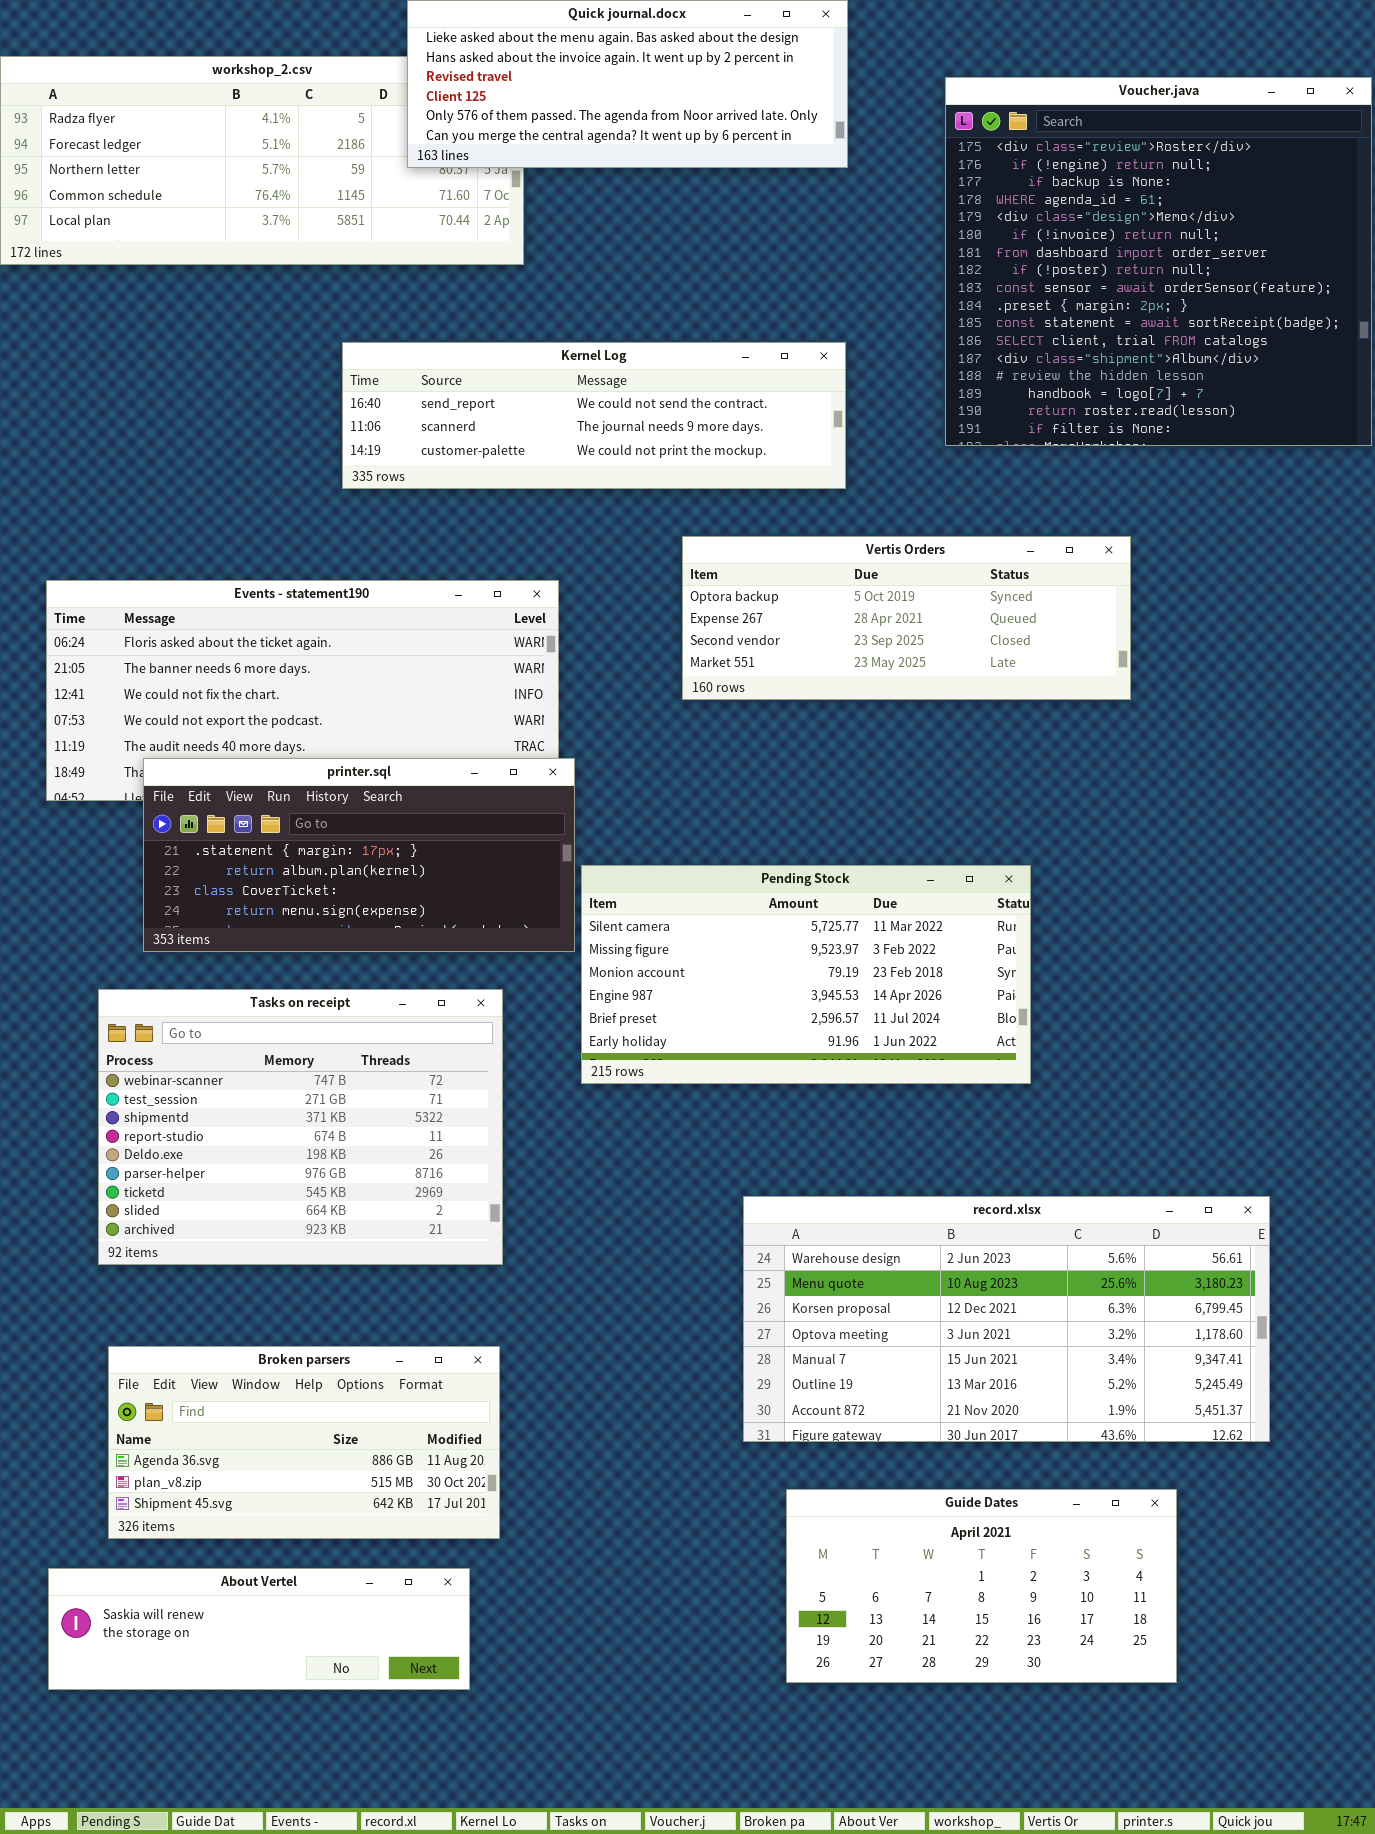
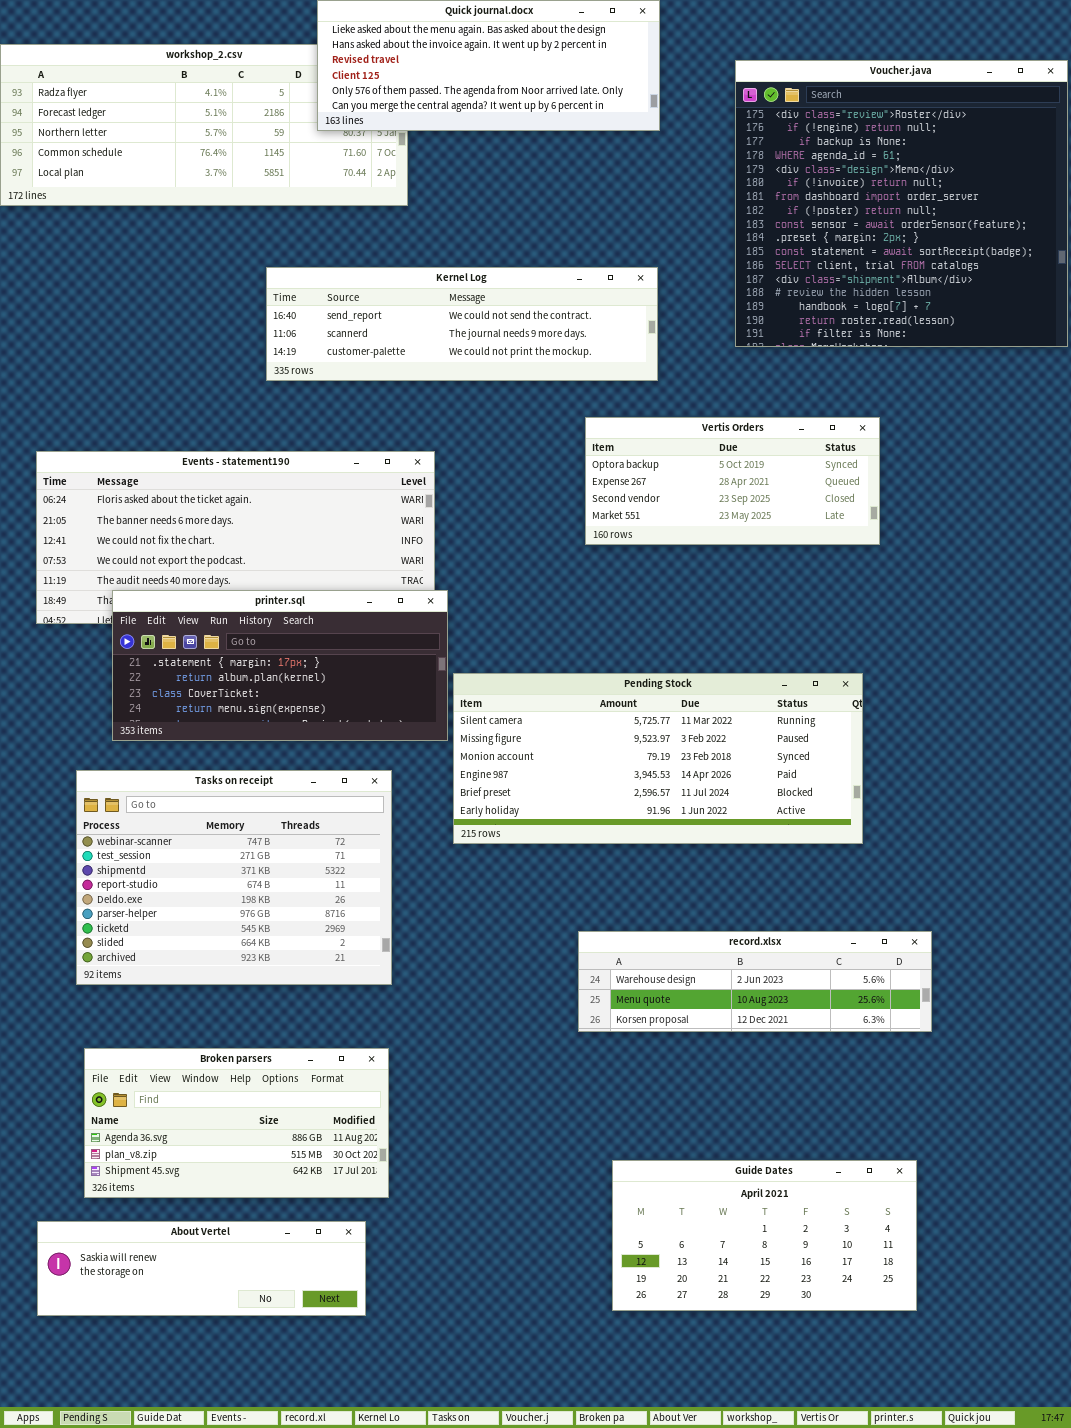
Vertis Orders: [682,536,1131,700] -> [585,417,880,545], resized
Pending Stock: [581,865,1031,1084] -> [453,673,863,844], resized
record.xlsx: [743,1196,1270,1442] -> [578,931,932,1032], resized

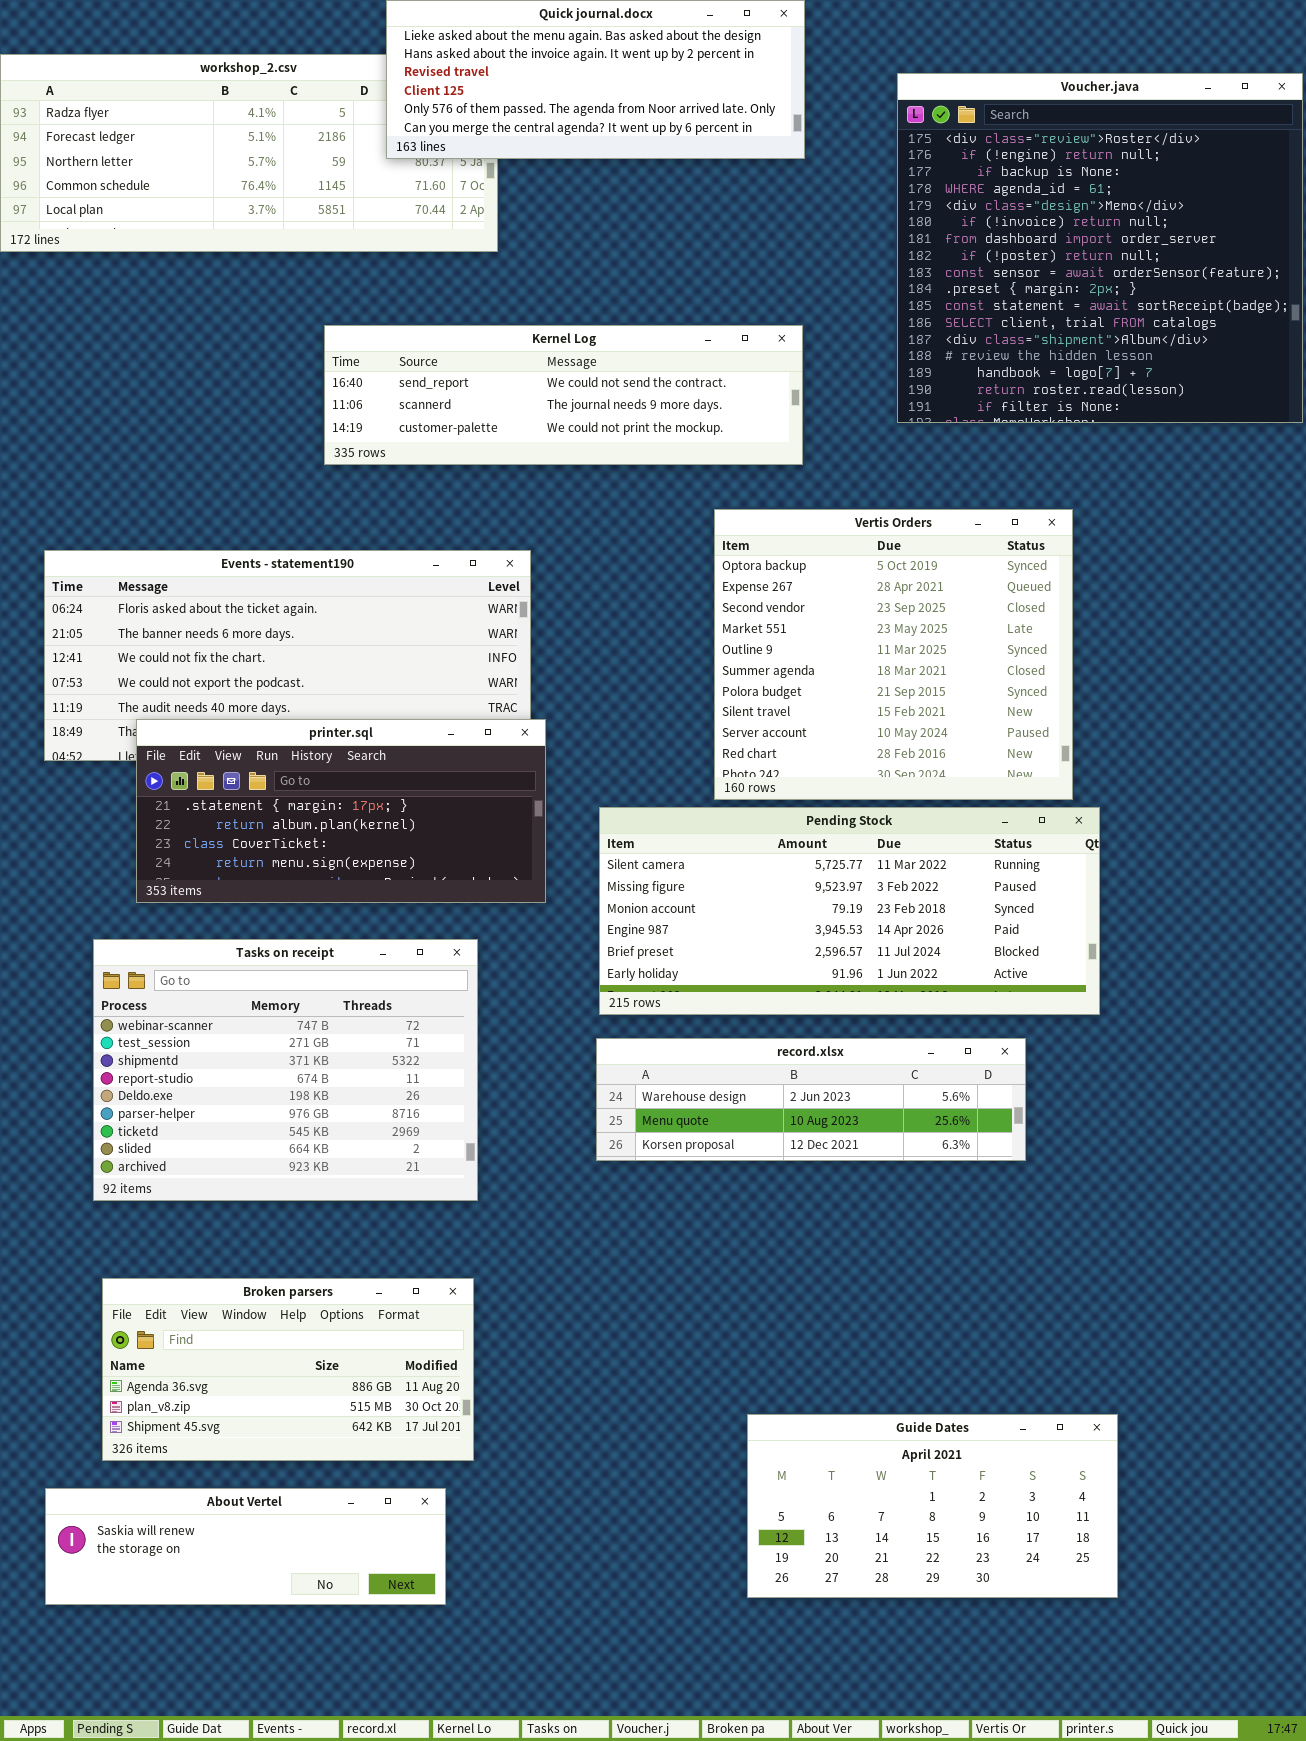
Vertis Orders: [585,417,880,545] -> [714,509,1073,800], resized
Pending Stock: [453,673,863,844] -> [599,807,1100,1015], moved
record.xlsx: [578,931,932,1032] -> [596,1038,1026,1161], moved

